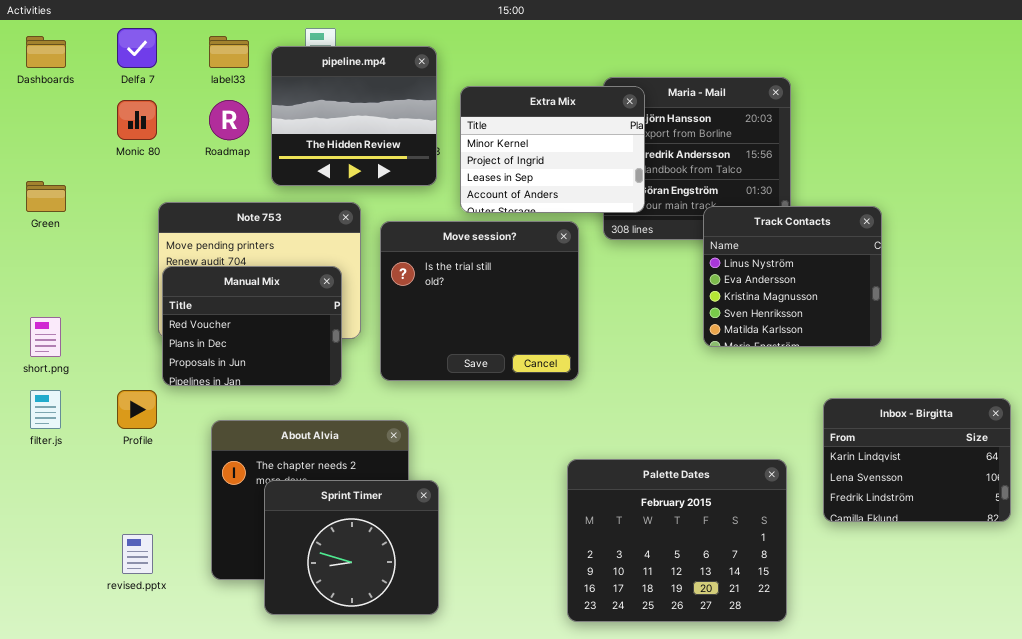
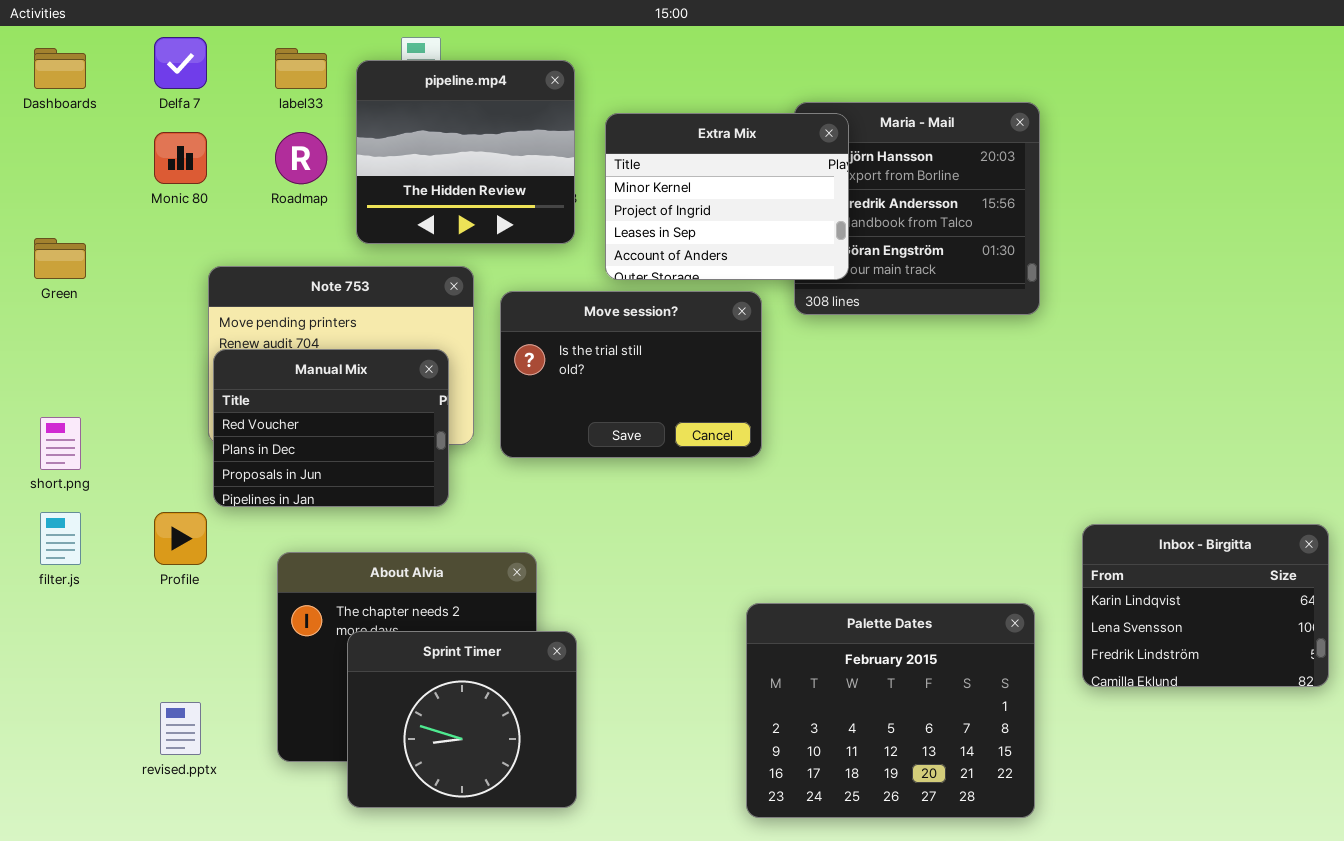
Track Contacts: [703,206,882,347] -> none, closed
Move session?: [380,221,579,381] -> [500,291,762,458], resized

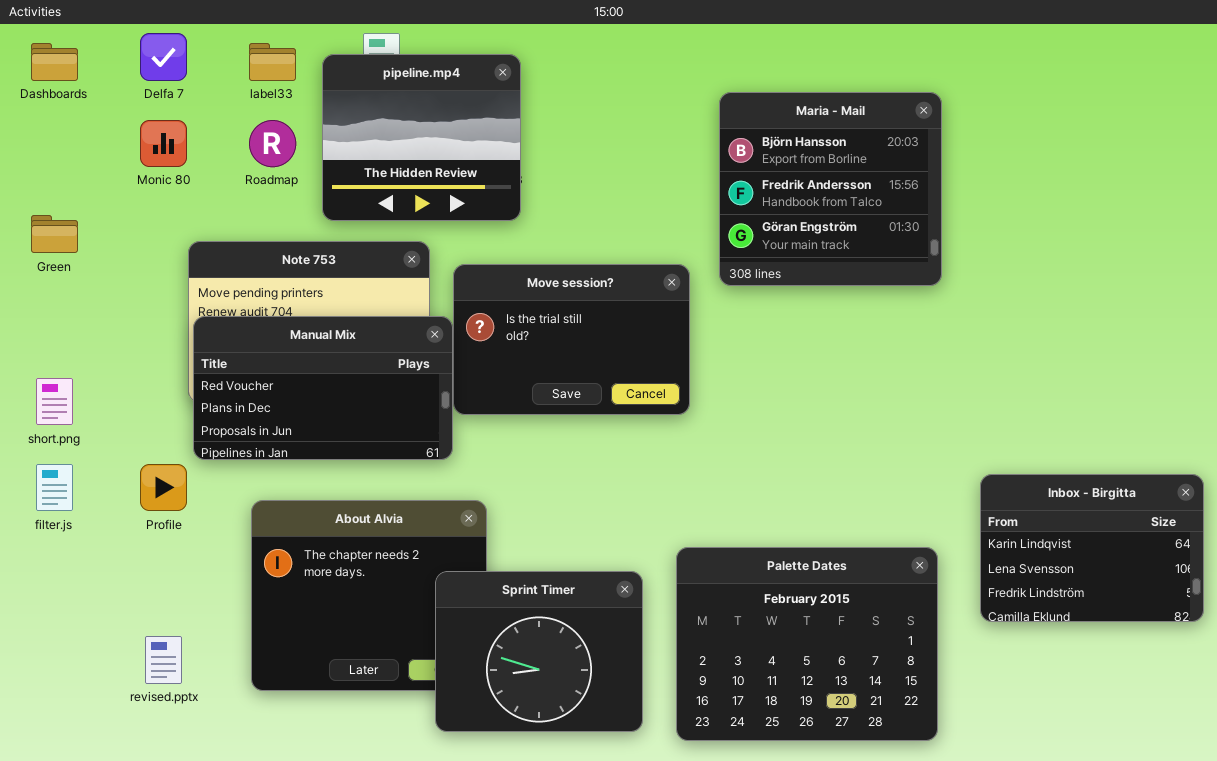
Extra Mix: [605,113,849,280] -> none, closed
Manual Mix: [213,349,449,507] -> [193,316,453,460], resized
Sprint Timer: [347,631,577,808] -> [435,571,643,732], moved

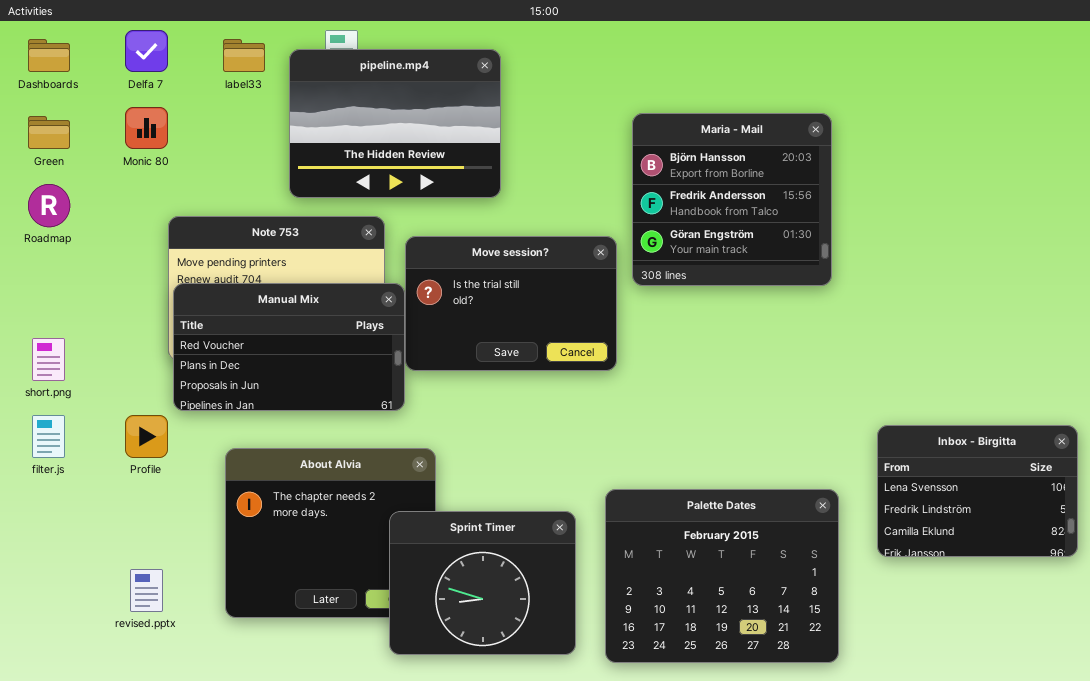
pipeline.mp4: [322,54,521,221] -> [289,49,501,198], resized
Maria - Mail: [719,92,942,286] -> [632,113,832,286], moved
Roadmap: [249,120,296,167] -> [28,184,70,227], moved
Green: [31,215,78,253] -> [28,116,70,149], moved
Inbox - Birgitta: [980,474,1204,622] -> [877,425,1078,557], scrolled down 1 row

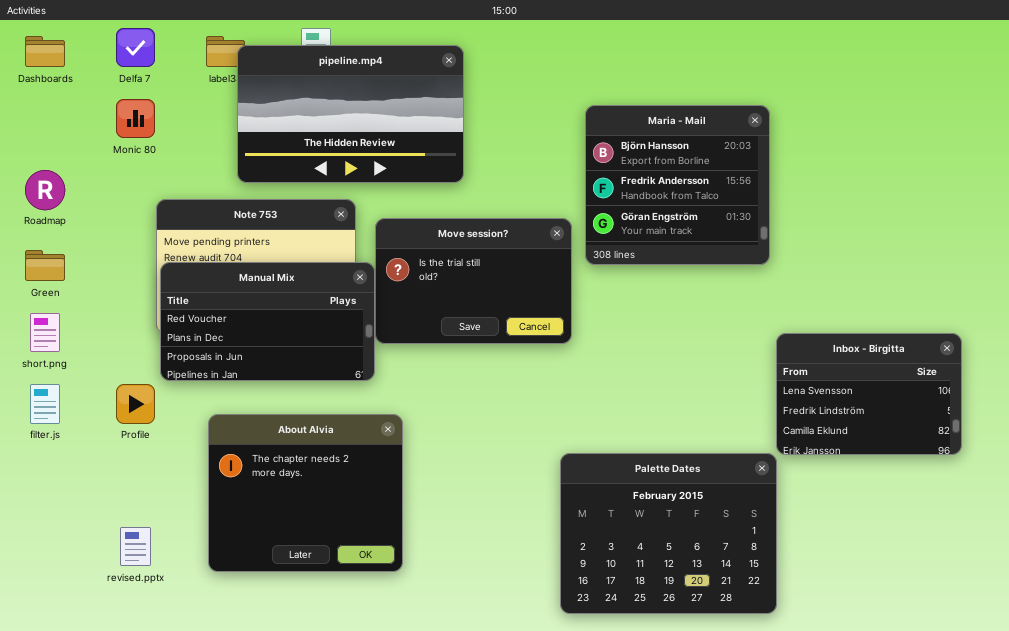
pipeline.mp4: [289,49,501,198] -> [237,45,464,183], resized
Green: [28,116,70,149] -> [25,250,65,281], moved
Inbox - Birgitta: [877,425,1078,557] -> [776,333,962,455], moved
Sprint Timer: [389,511,576,655] -> none, closed

